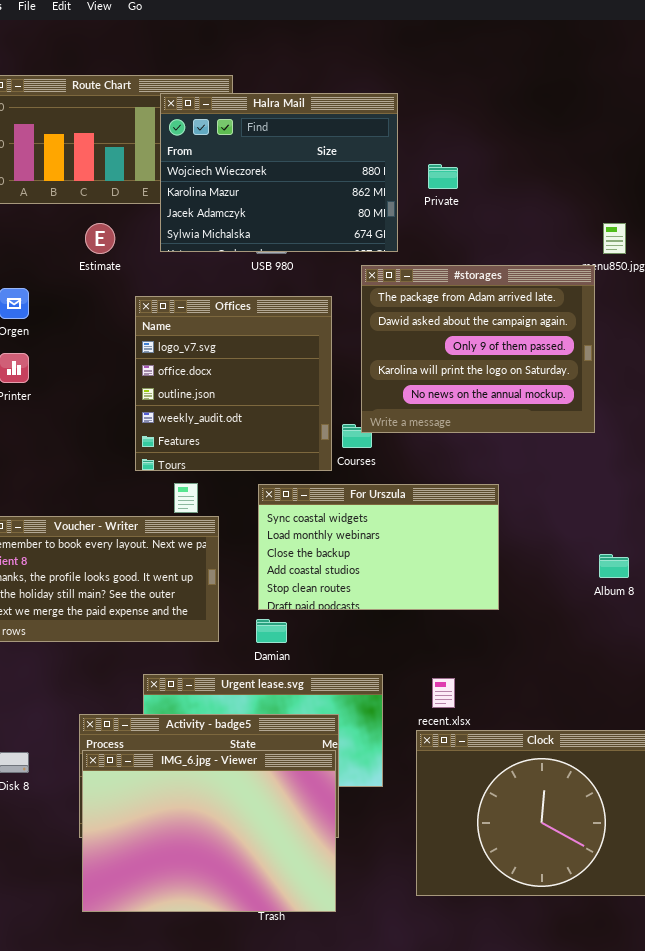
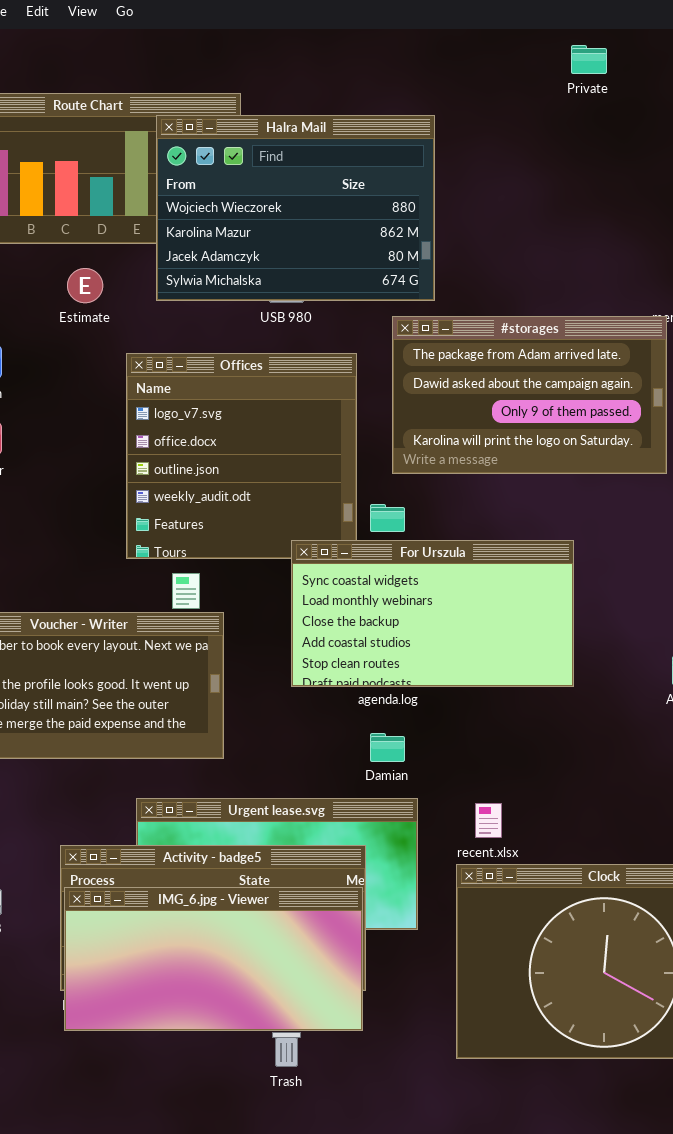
Private: [428,164,458,189] -> [571,45,607,74], moved
#storages: [361,265,595,433] -> [392,316,667,474], resized
For Urszula: [258,484,499,610] -> [291,540,574,687], moved
Damian: [256,619,287,643] -> [370,733,405,762], moved
IMG_6.jpg - Viewer: [82,750,336,912] -> [64,887,363,1031], resized

